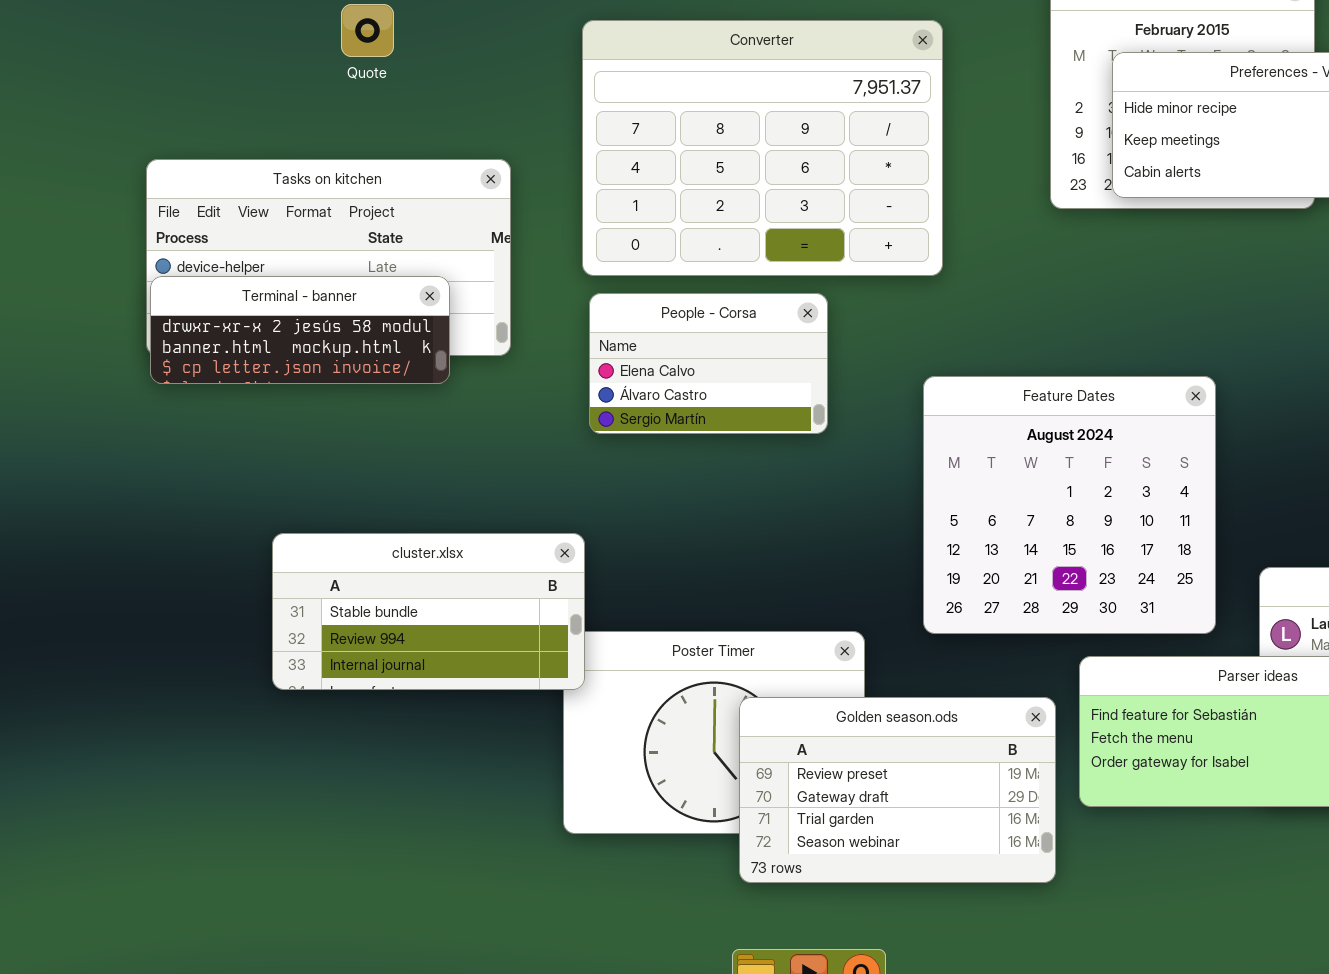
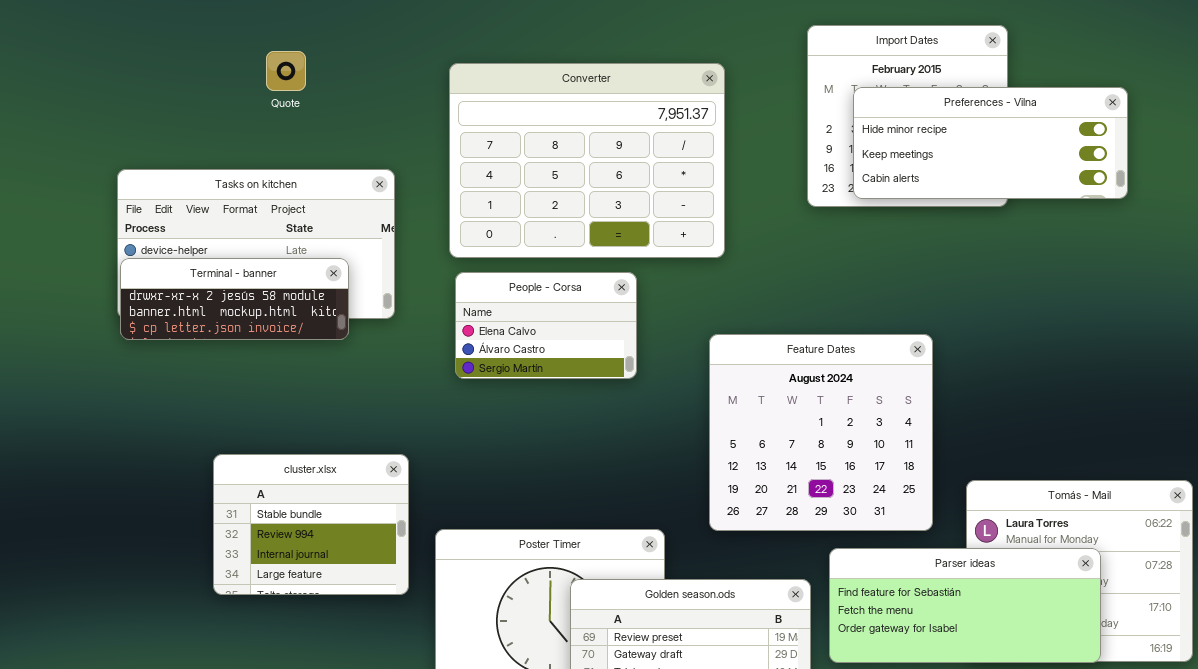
cluster.xlsx: [272,533,585,690] -> [213,454,409,595], resized

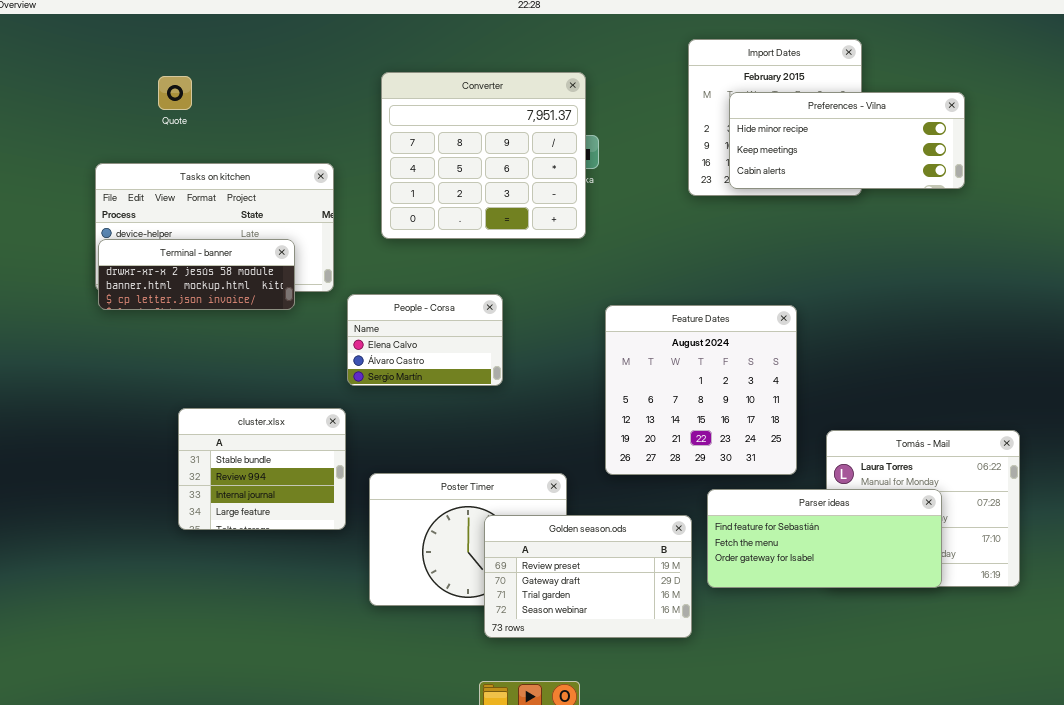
Quote: [266,51,306,91] -> [158,76,192,110], moved
Converter: [449,63,725,258] -> [381,72,586,239], resized
People - Corsa: [455,272,637,379] -> [347,294,503,386], moved

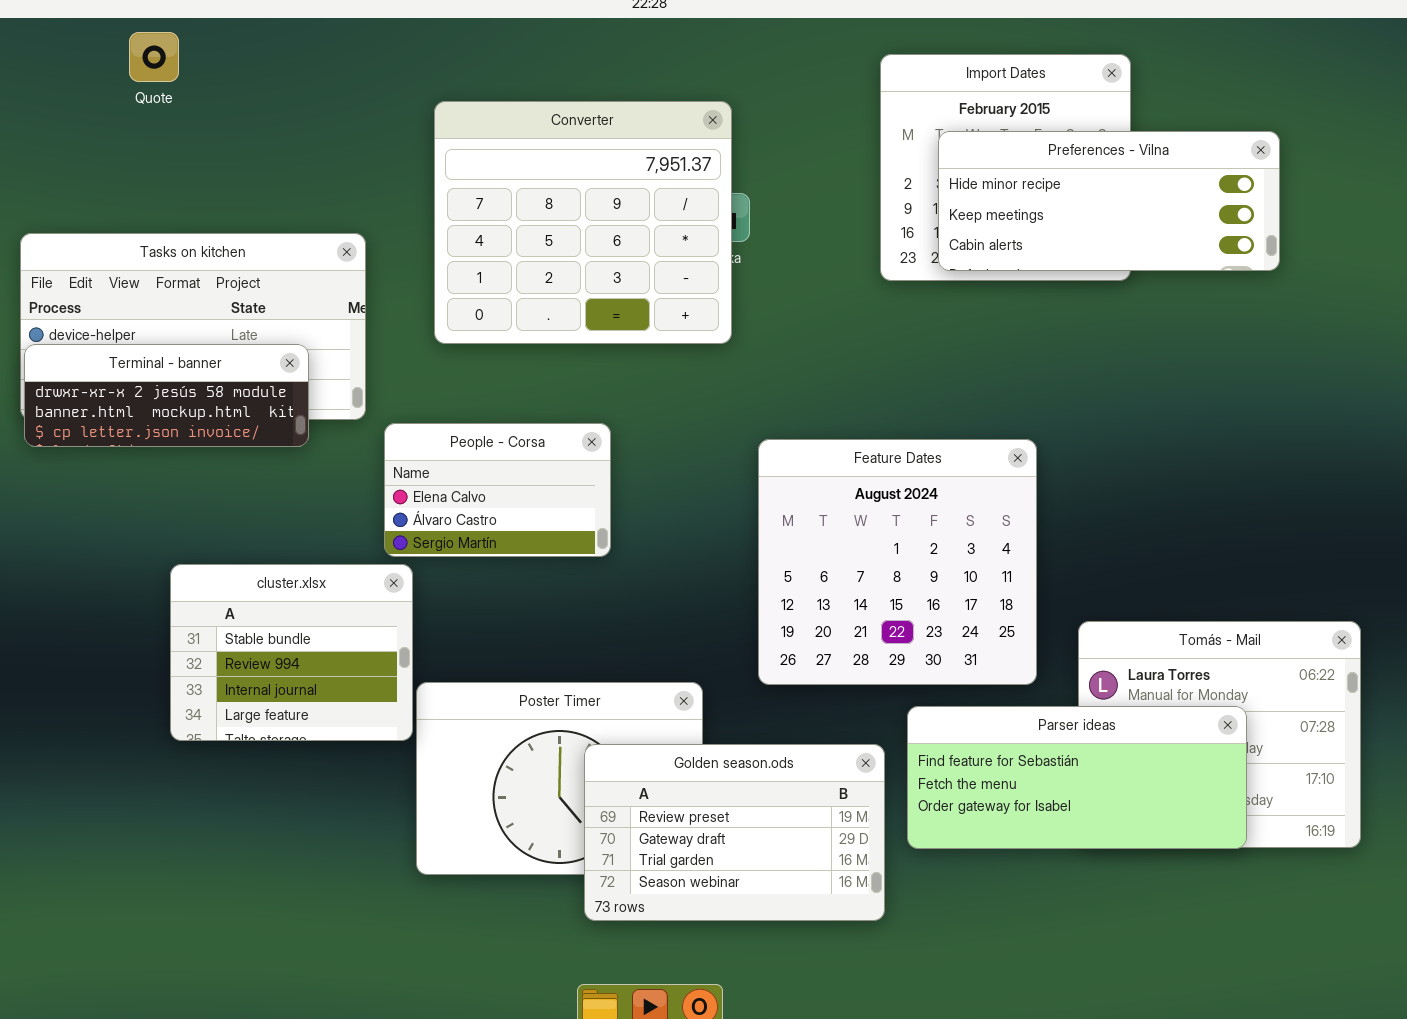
Quote: [158,76,192,110] -> [129,32,179,82], moved
cluster.xlsx: [178,408,346,530] -> [170,564,413,741], moved

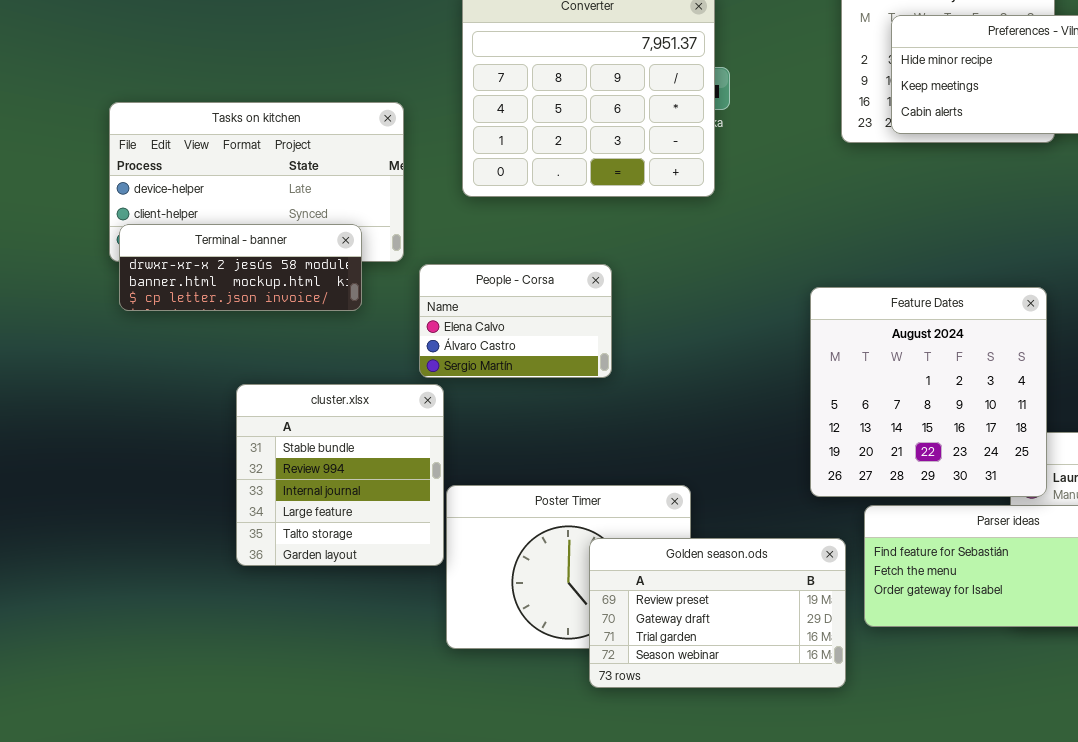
Terminal - banner: [24,344,309,447] -> [119,224,362,311], moved
Feature Dates: [758,439,1037,685] -> [810,287,1047,497], moved
cluster.xlsx: [170,564,413,741] -> [236,384,444,566], resized

